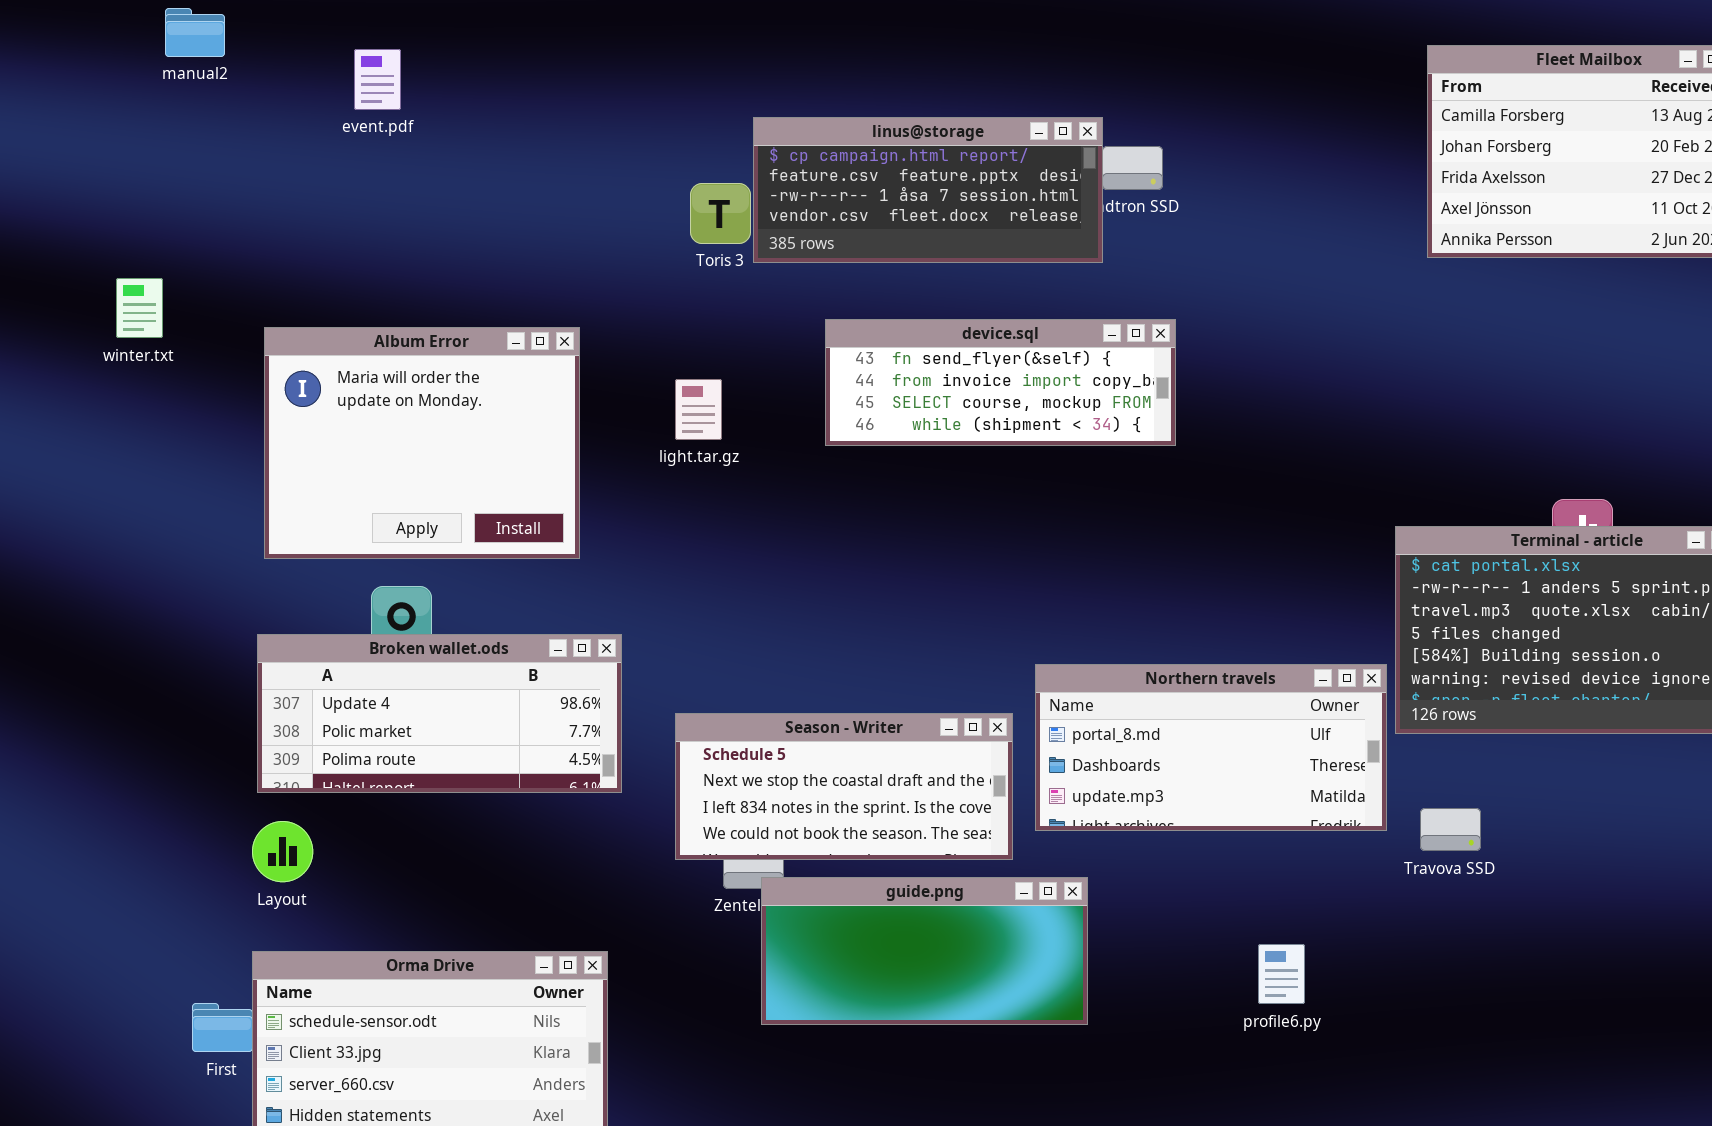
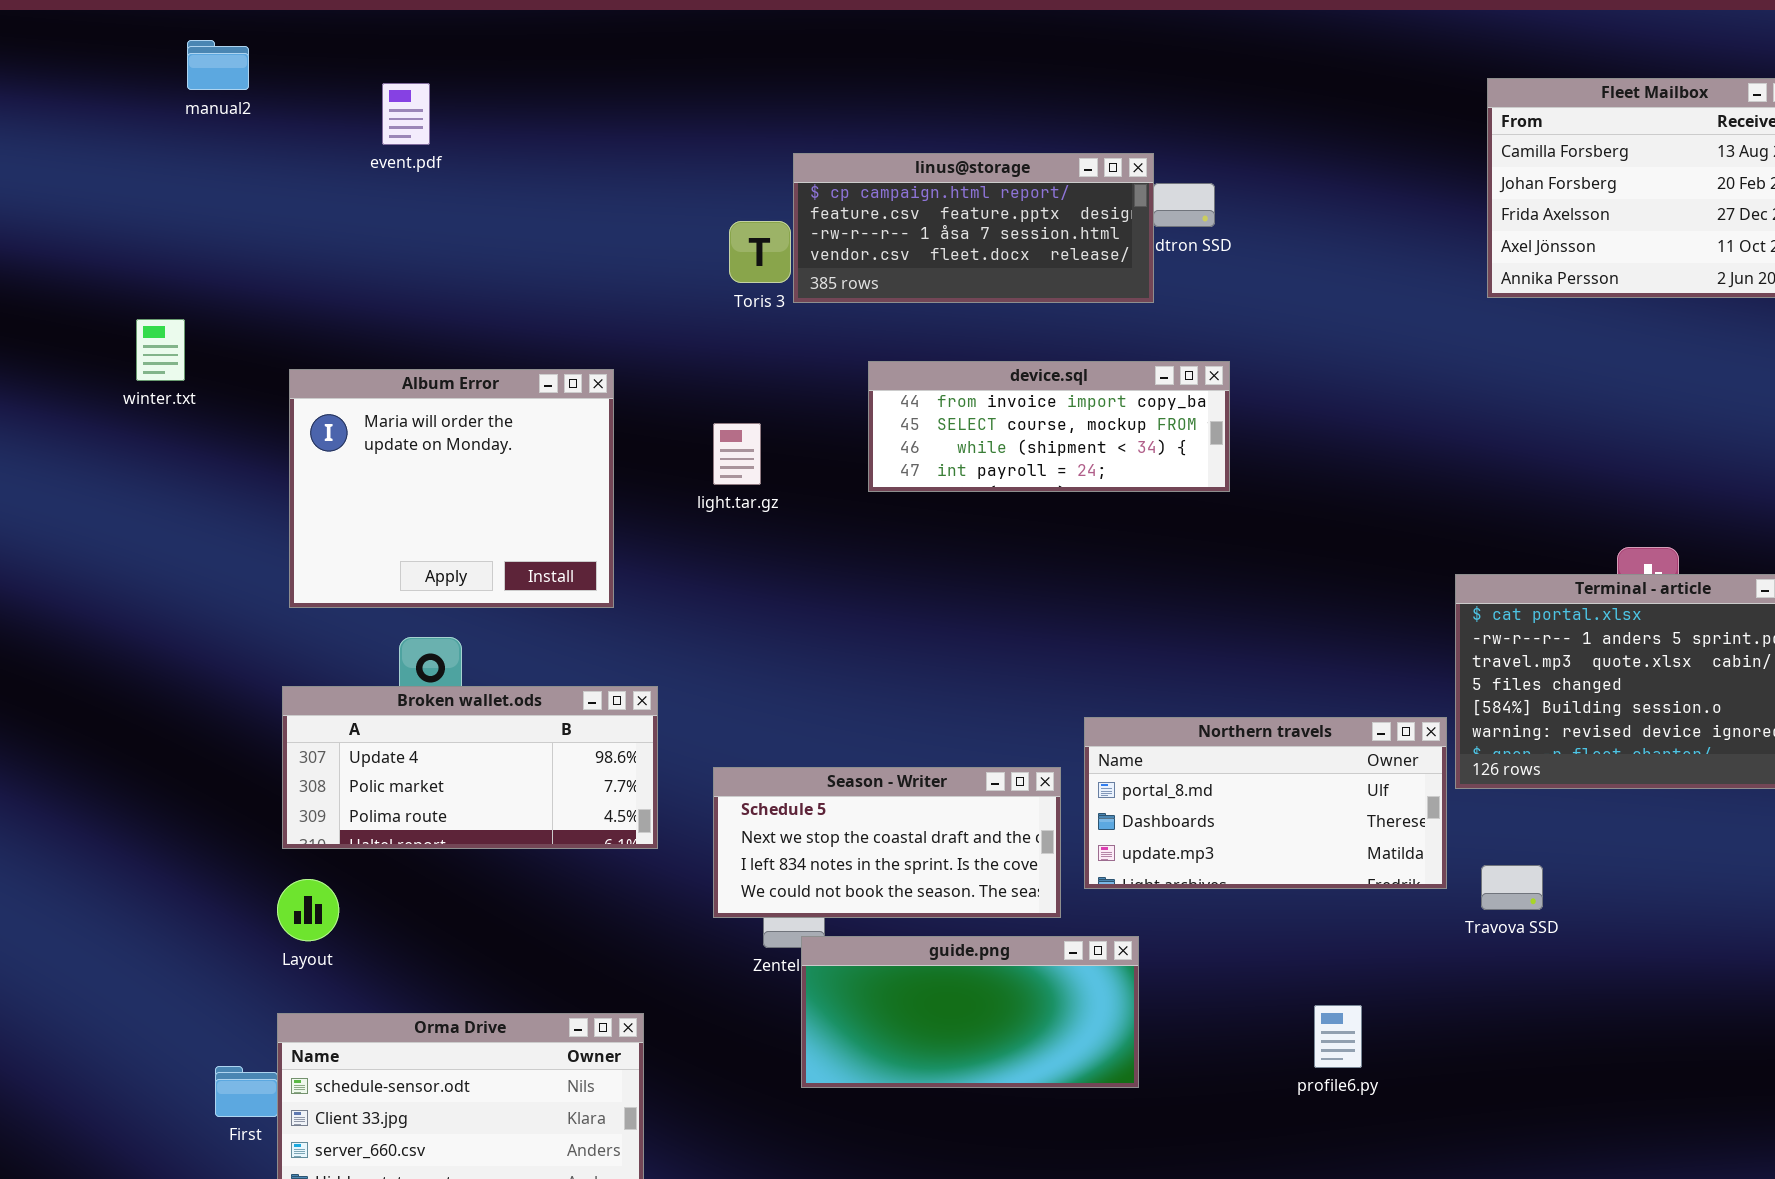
device.sql: [825,319,1176,446] -> [868,361,1230,492], scrolled down 1 row

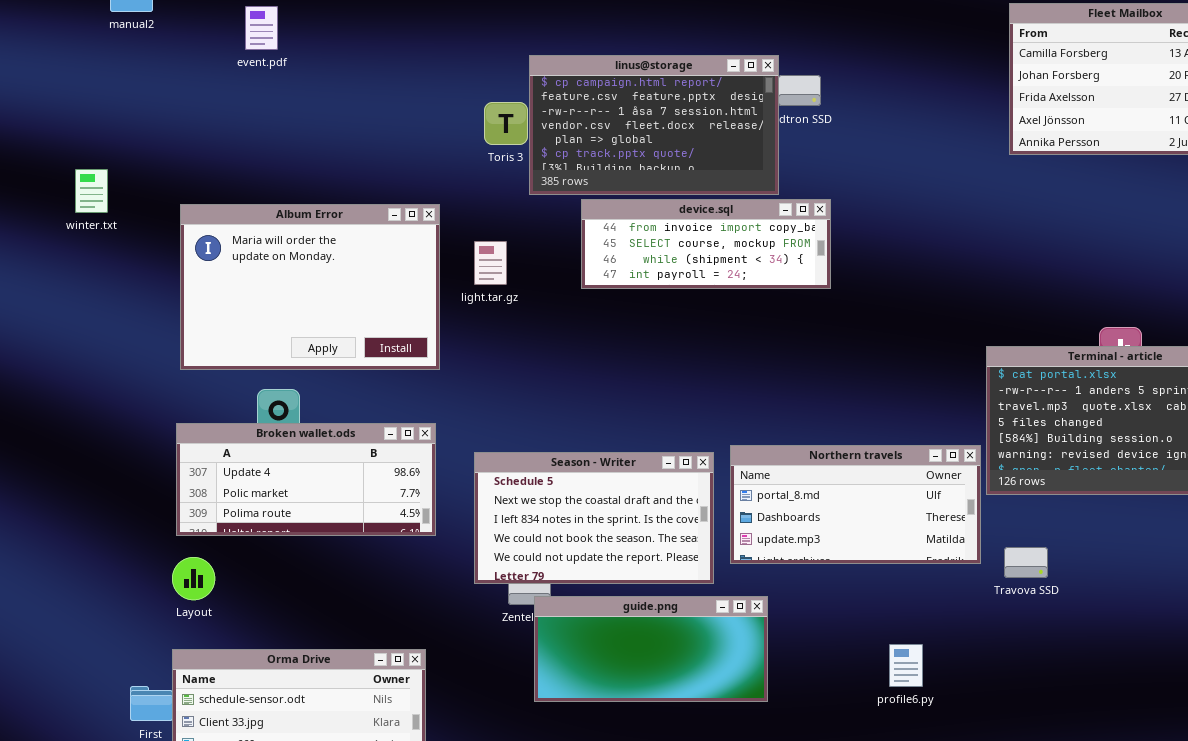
linus@storage: [793,153,1154,303] -> [529,55,779,195], resized
Album Error: [289,369,614,608] -> [180,204,440,370], resized
Season - Writer: [713,767,1061,918] -> [474,452,714,584], resized

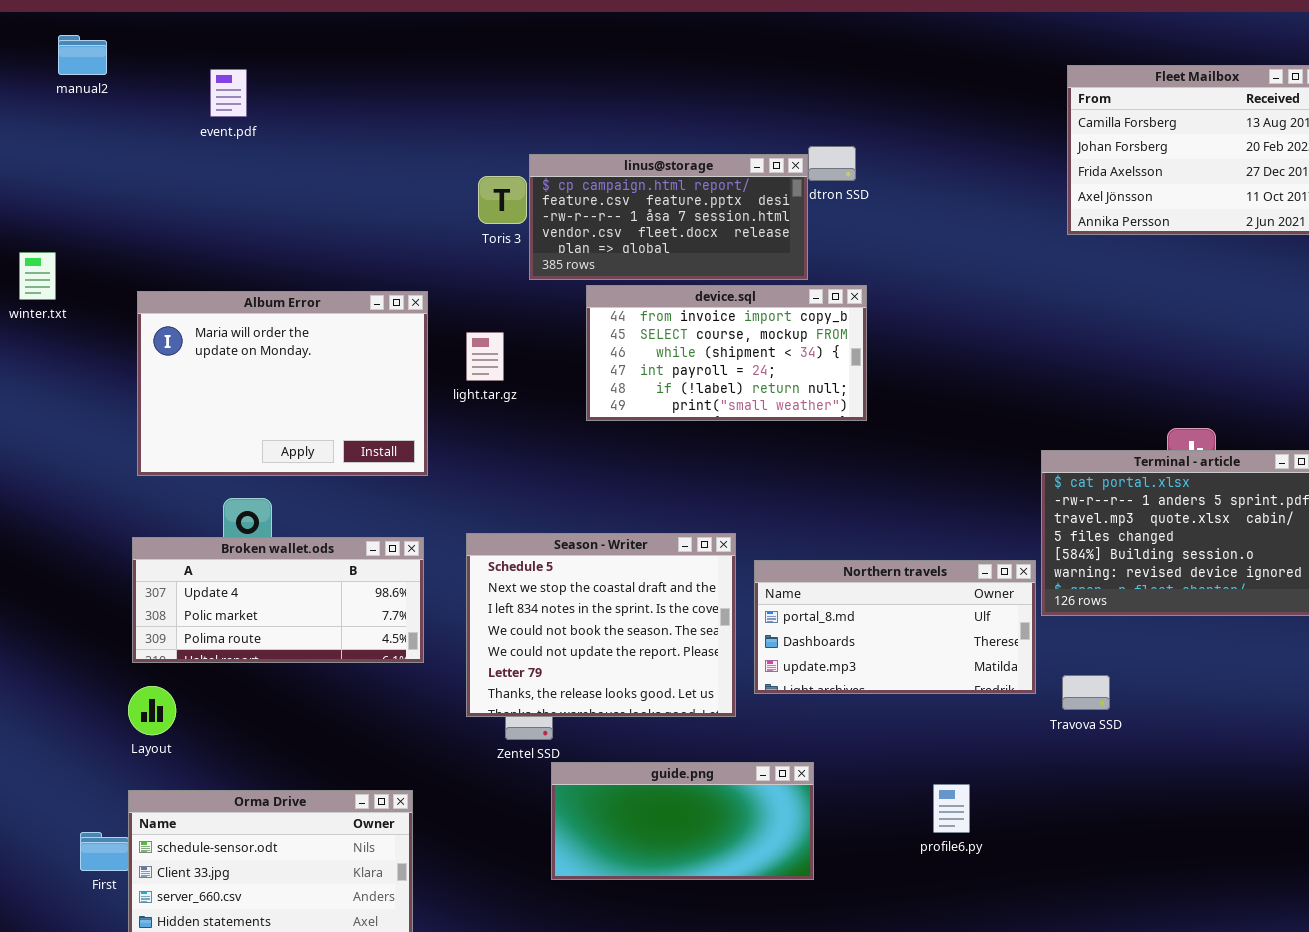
linus@storage: [529,55,779,195] -> [529,154,808,280], resized
device.sql: [581,199,831,289] -> [586,285,867,421], resized
Season - Writer: [474,452,714,584] -> [466,533,736,717], resized
guide.png: [534,596,768,702] -> [551,762,814,880], moved

